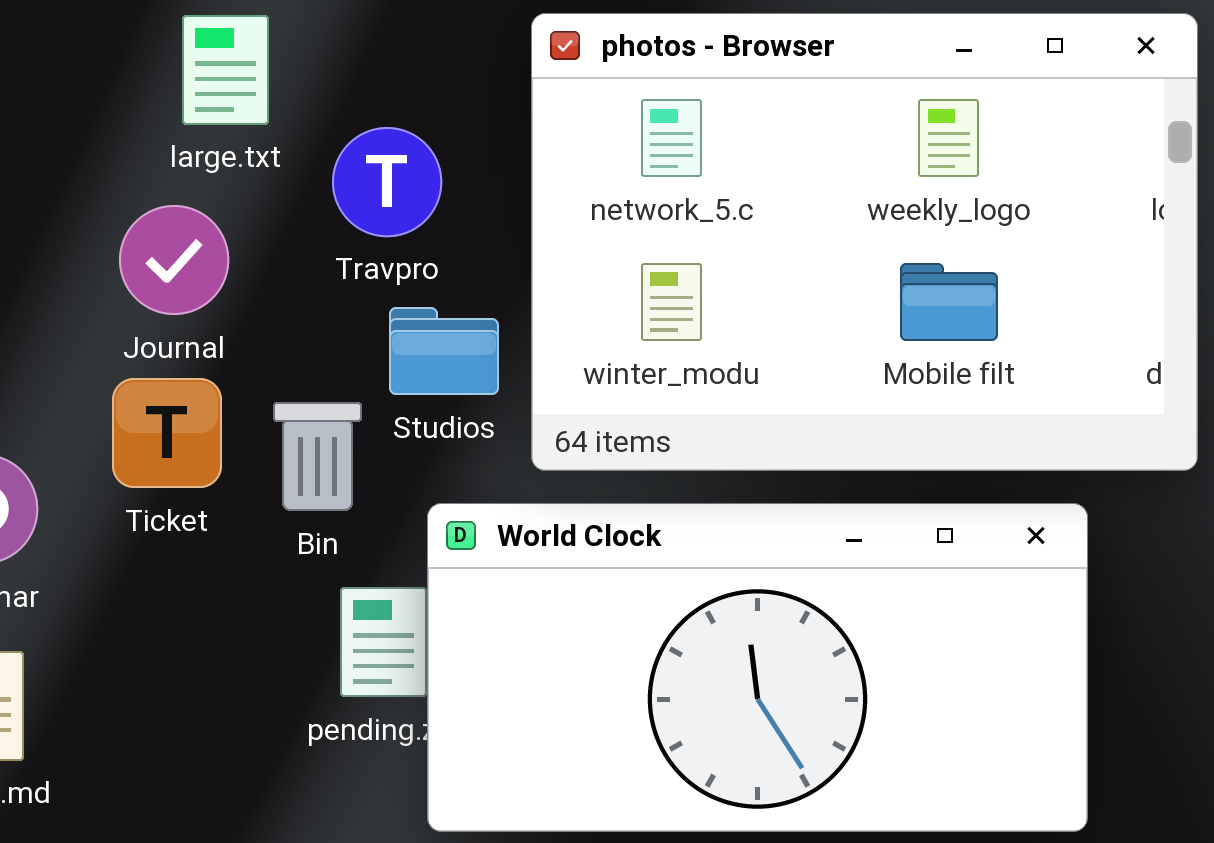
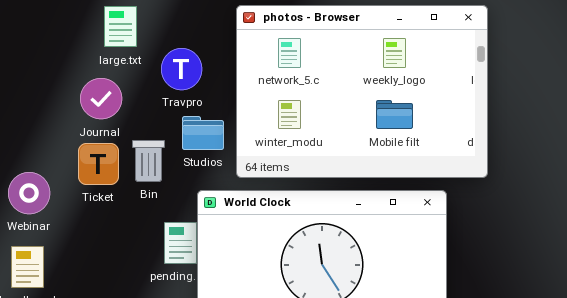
Bin: [273,402,362,511] -> [132,140,165,182], moved

